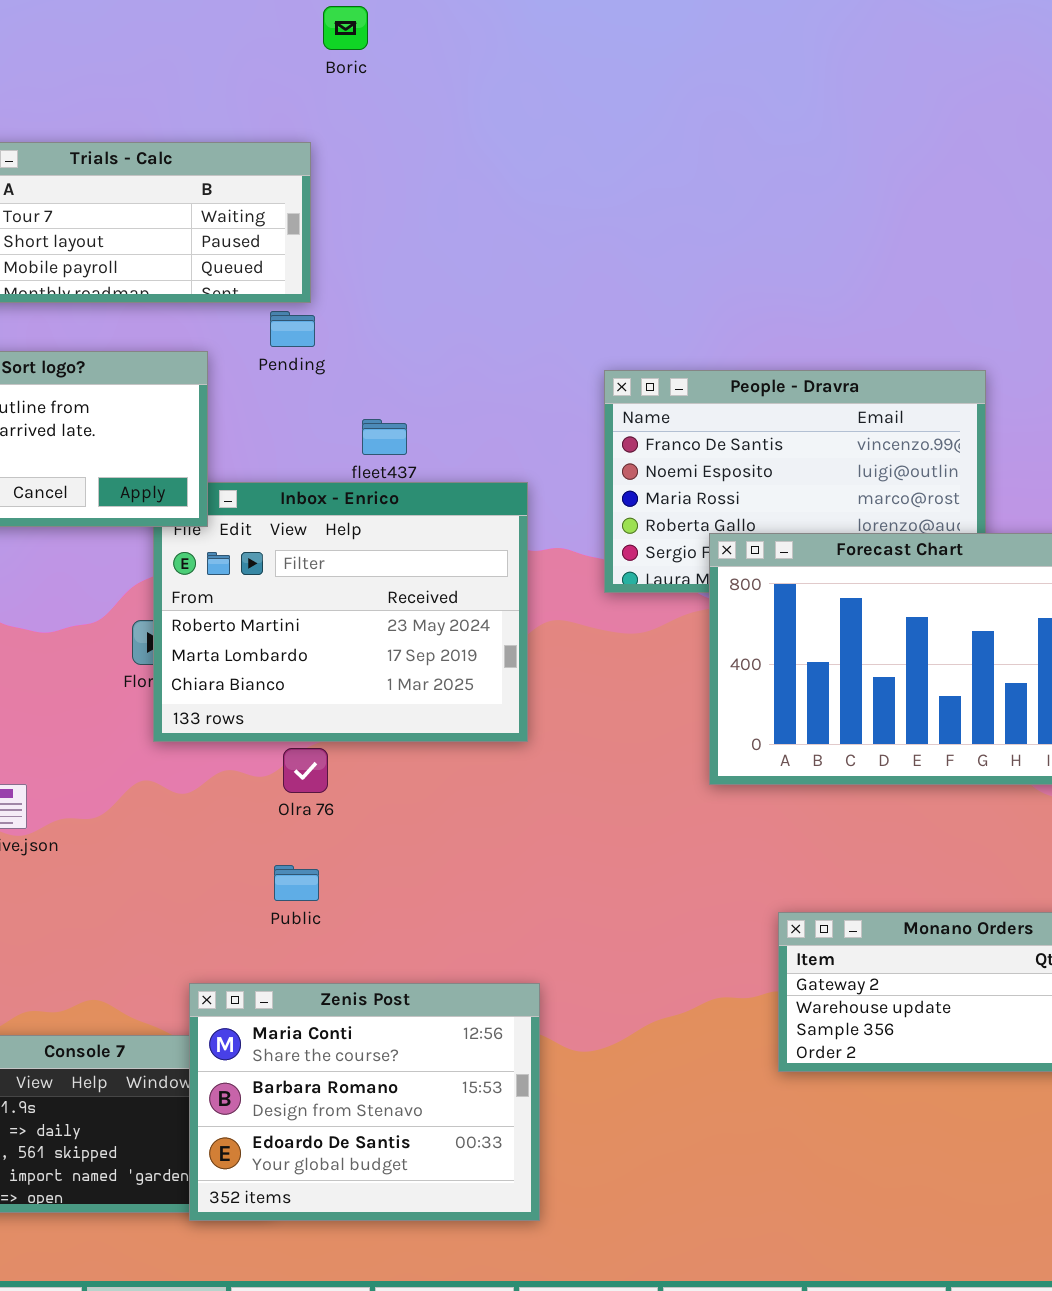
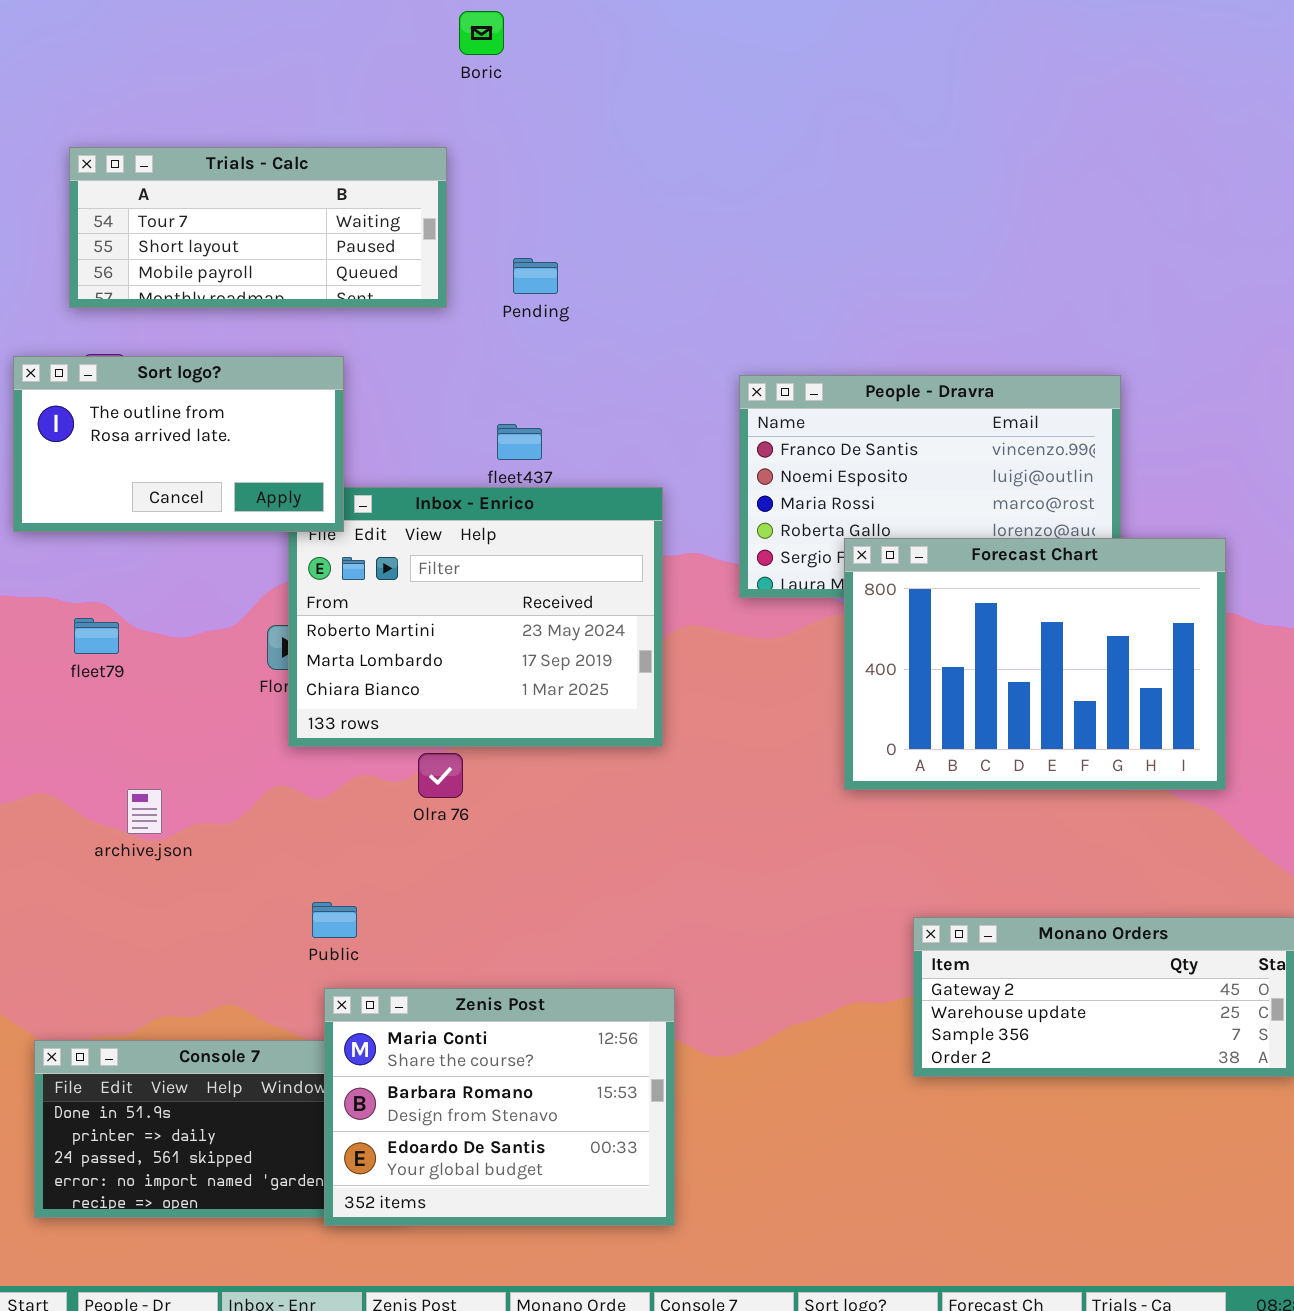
Pending: [270,311,315,347] -> [513,258,558,294], moved
Public: [274,865,319,901] -> [312,902,357,938], moved

